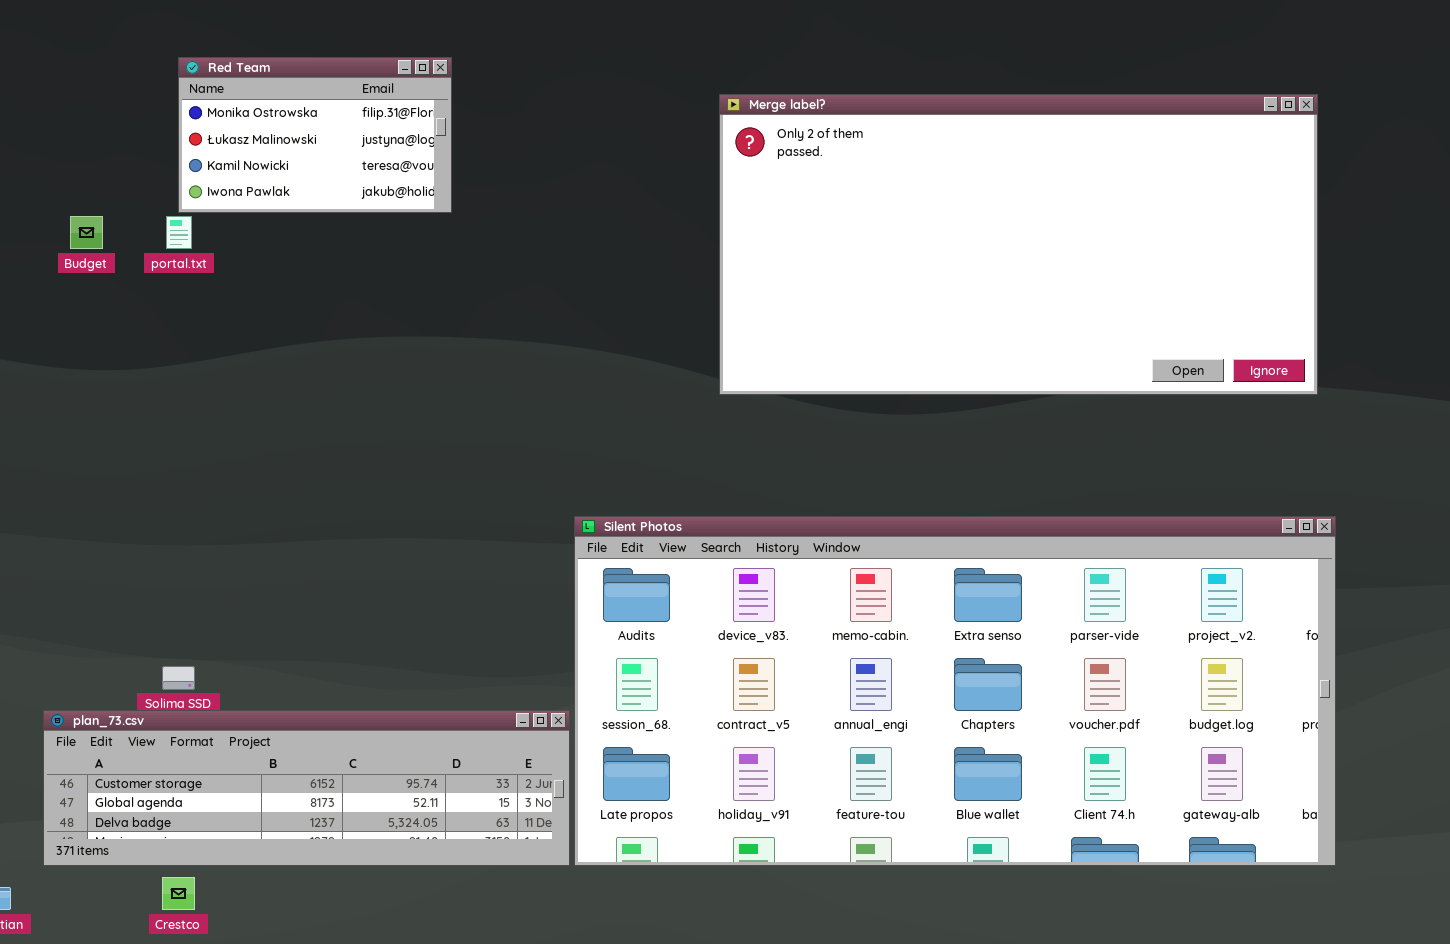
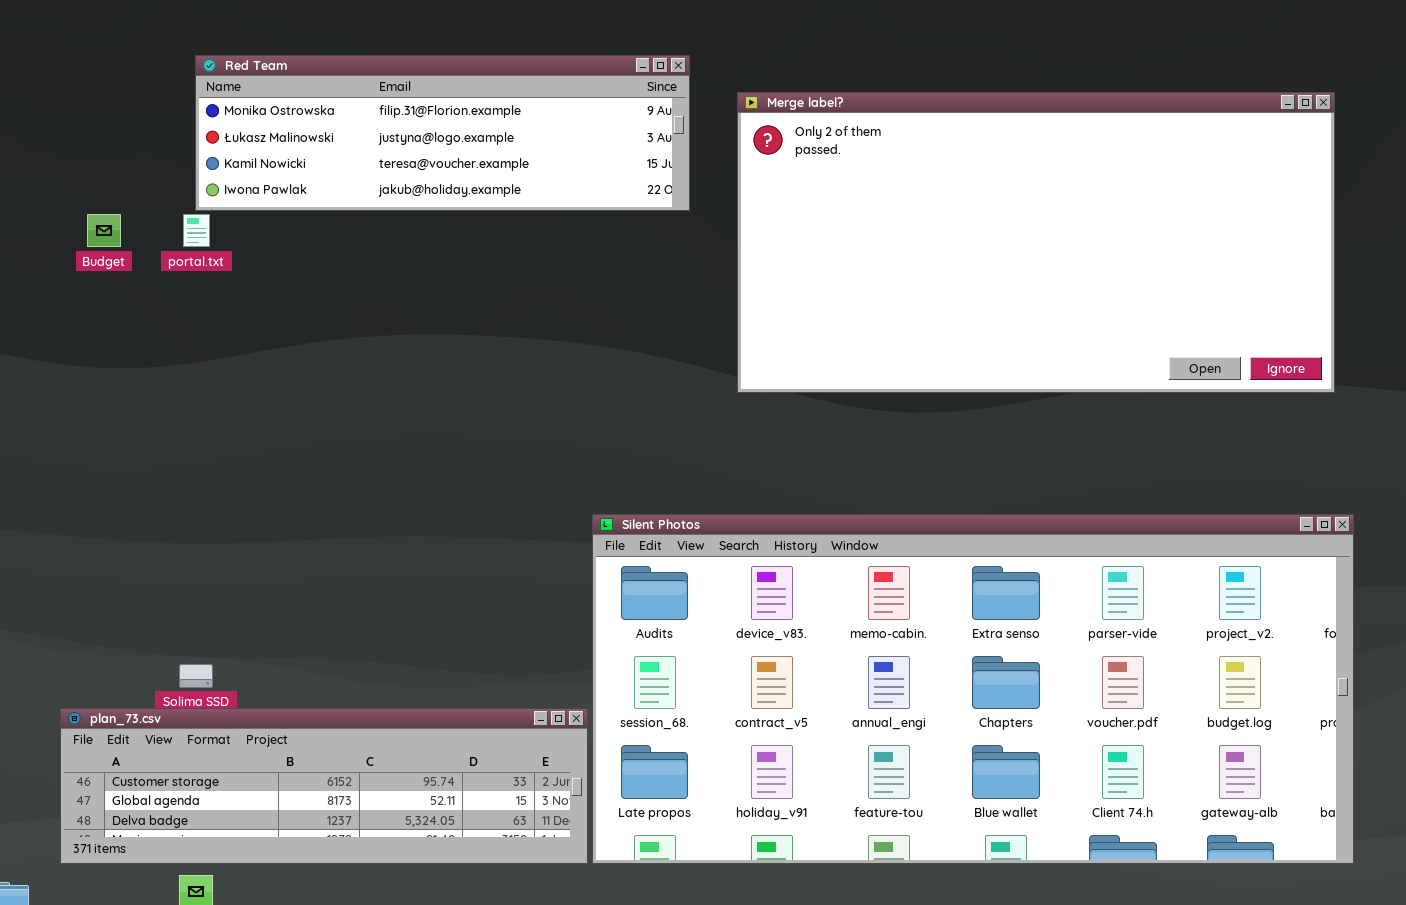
Red Team: [178,57,452,213] -> [195,55,690,211], resized

